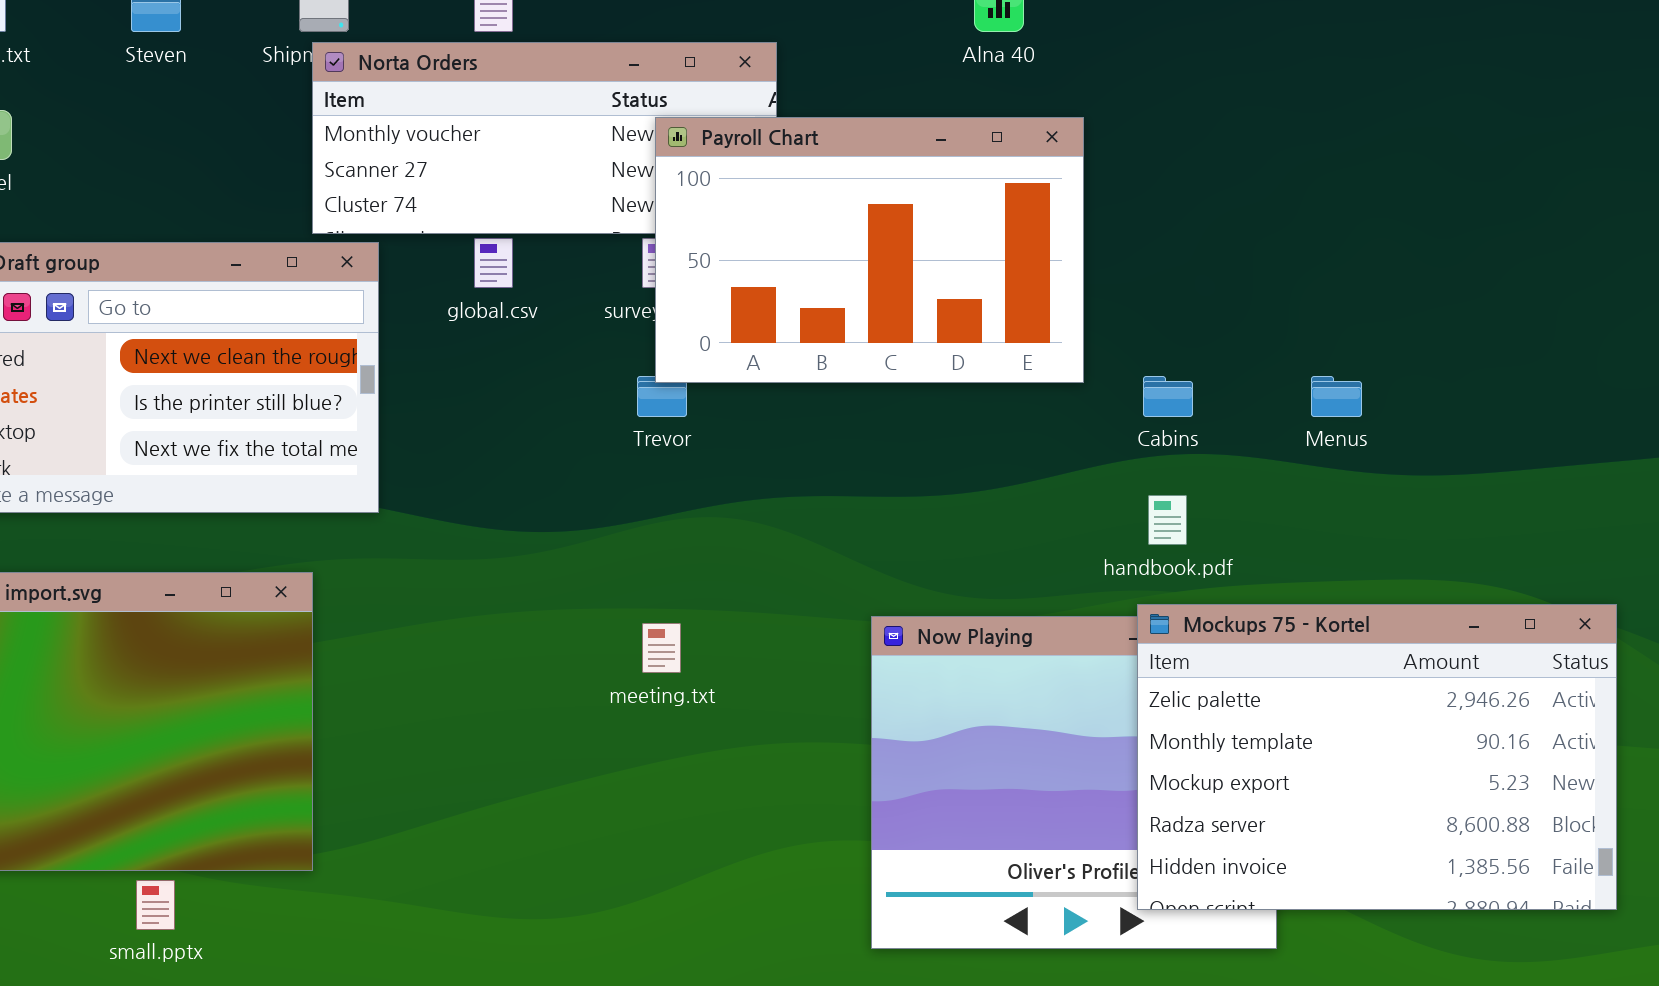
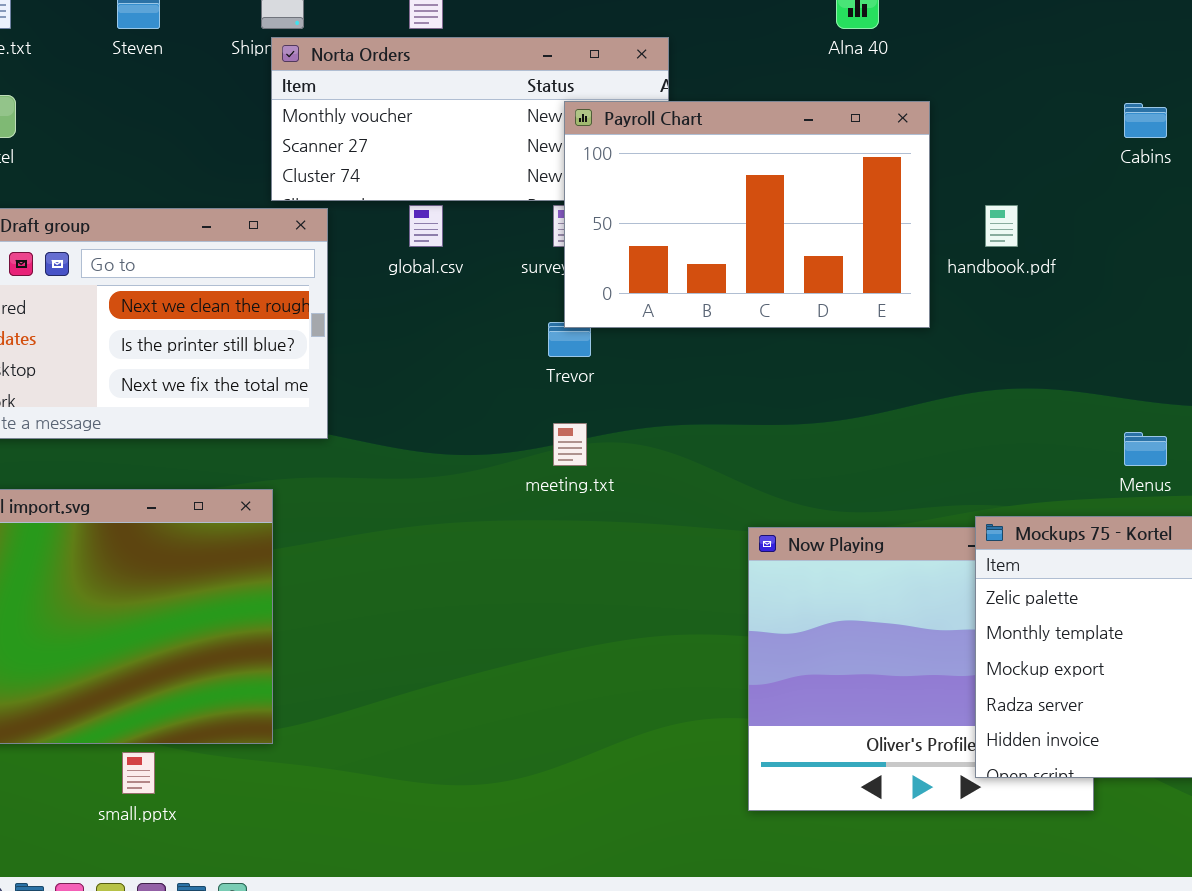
Cabins: [1143,376,1193,417] -> [1124,103,1167,138], moved
Menus: [1311,376,1362,417] -> [1124,432,1167,466], moved
handbook.pdf: [1148,495,1187,545] -> [985,205,1018,247], moved
meeting.txt: [642,623,681,673] -> [553,423,587,466], moved

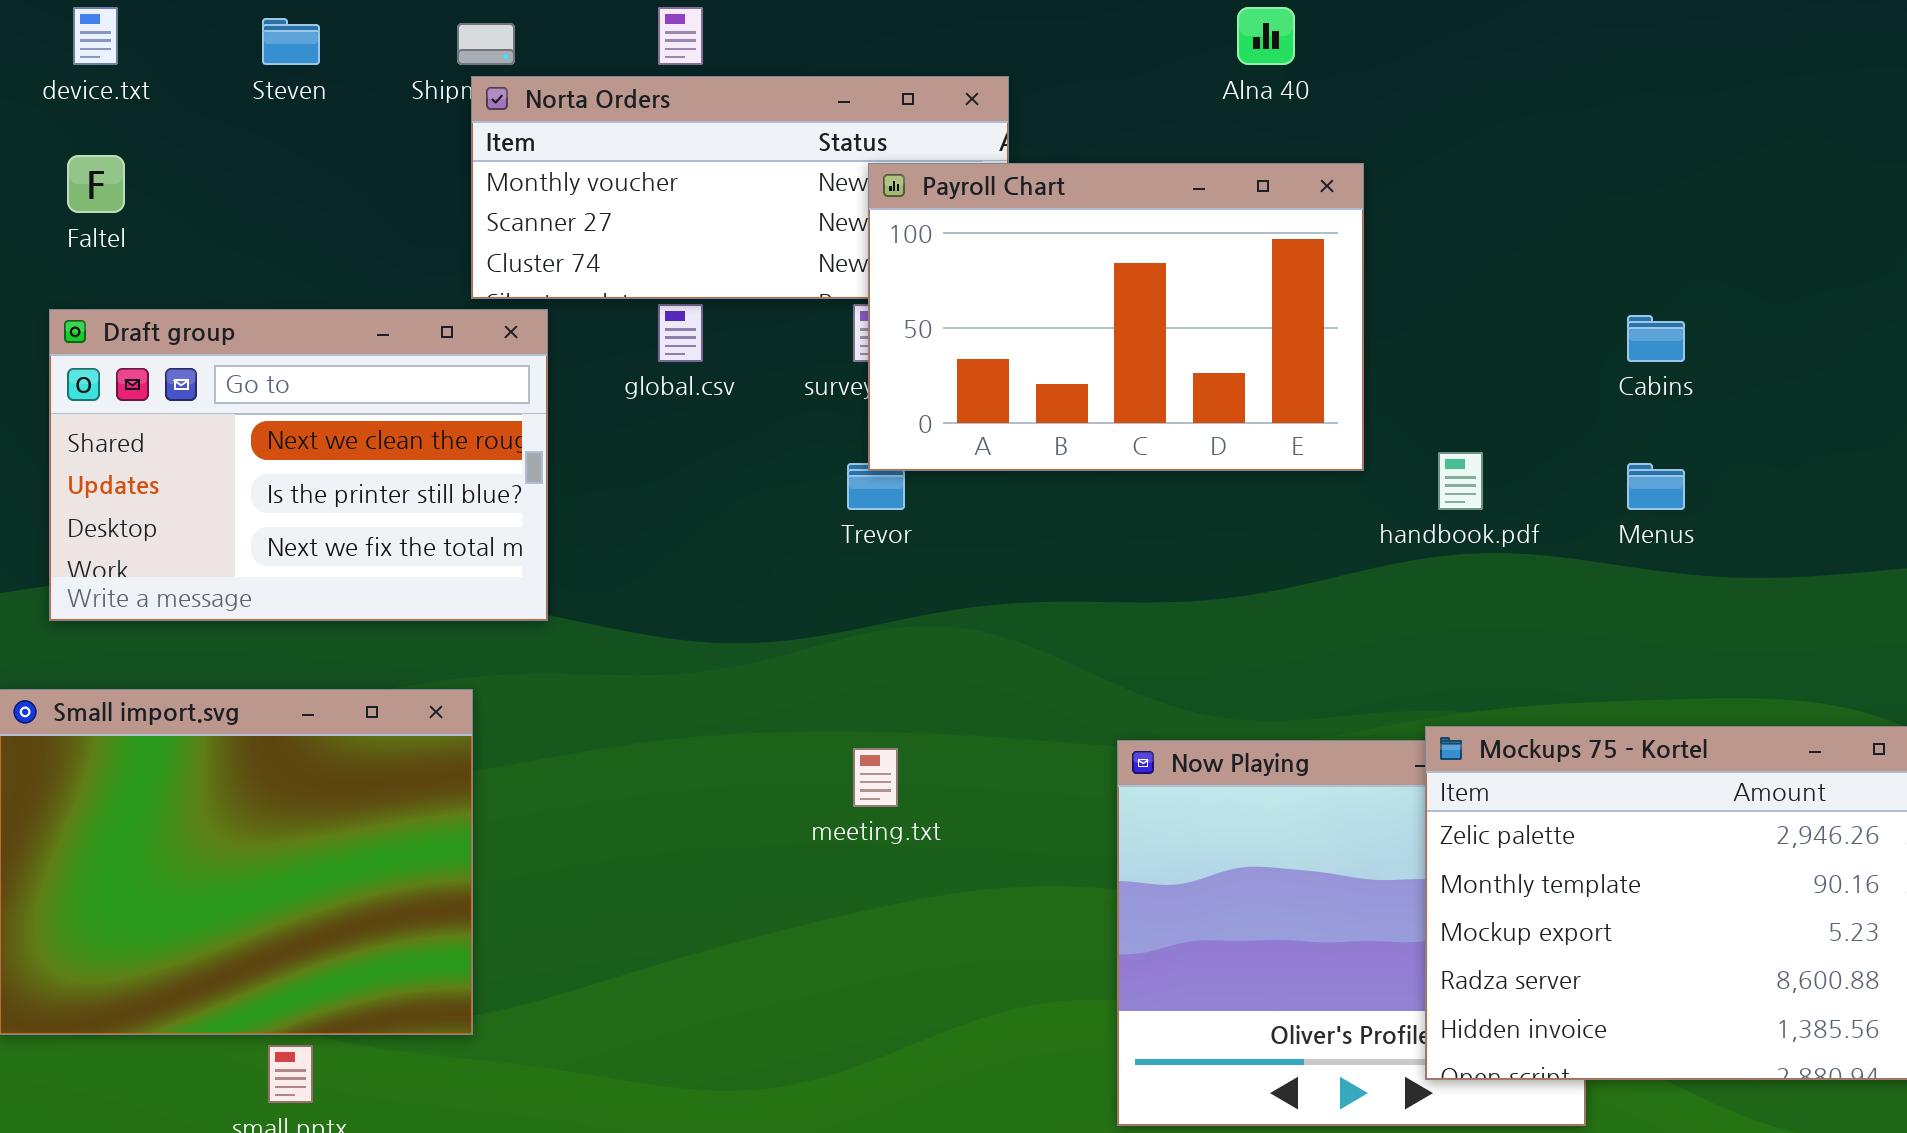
Cabins: [1124,103,1167,138] -> [1627,315,1685,362], moved
handbook.pdf: [985,205,1018,247] -> [1438,452,1483,510], moved
meeting.txt: [553,423,587,466] -> [853,748,898,807], moved
Menus: [1124,432,1167,466] -> [1627,463,1685,510], moved

